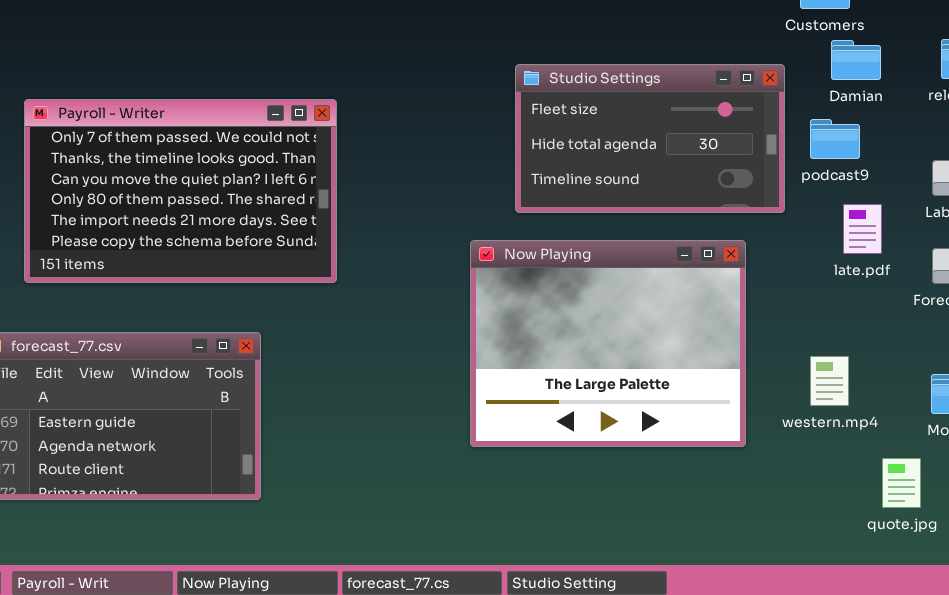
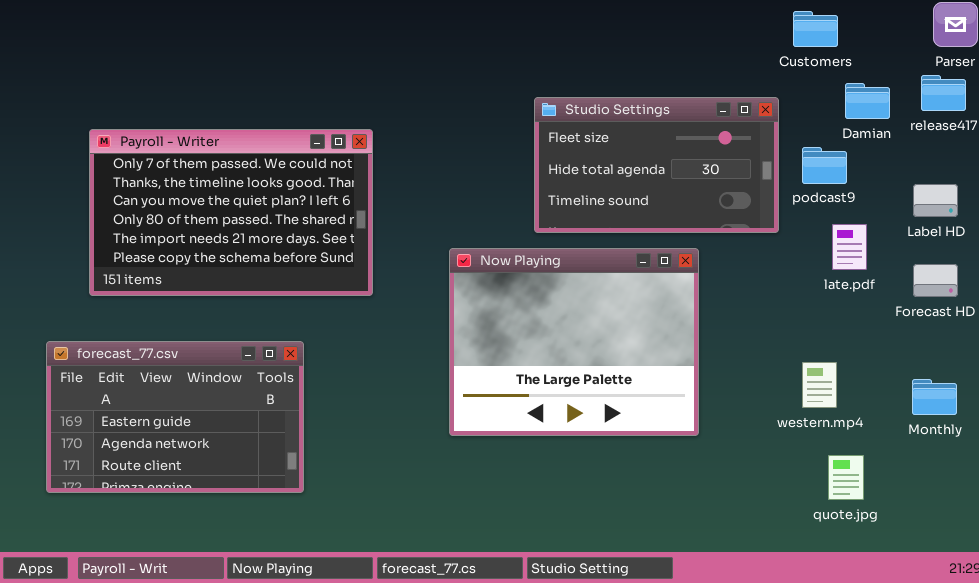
Damian: [831,40,881,80] -> [845,83,890,119], moved
Now Playing: [470,240,746,447] -> [449,248,699,436], moved
quote.jpg: [882,458,921,508] -> [828,455,864,500], moved

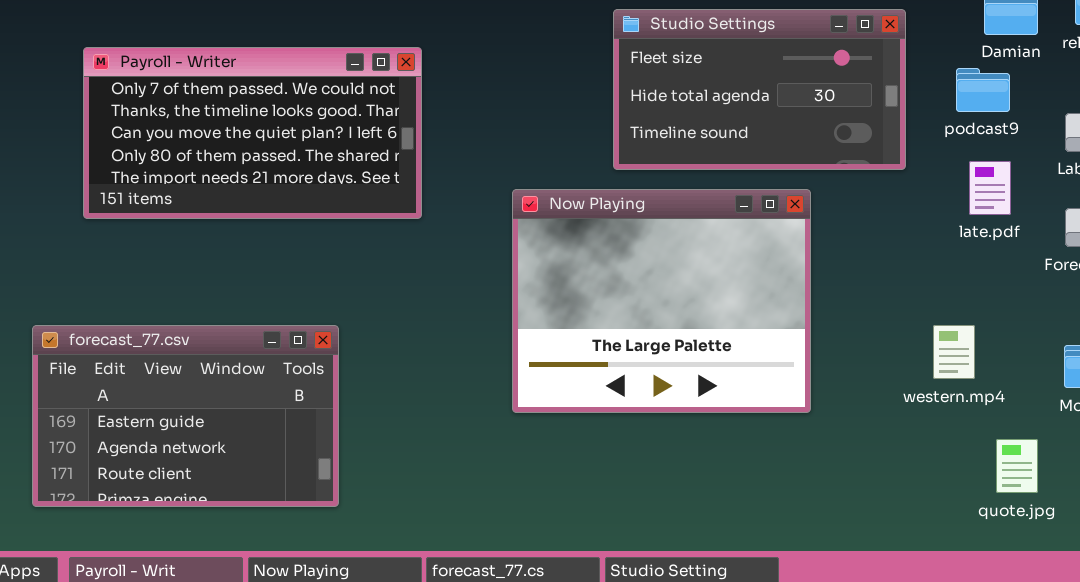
Payroll - Writer: [89,129,373,296] -> [83,47,422,219], resized
podcast9: [802,147,847,184] -> [956,68,1010,112], moved
forecast_77.csv: [46,341,304,493] -> [32,325,339,507], moved
quote.jpg: [828,455,864,500] -> [996,439,1038,493], moved

